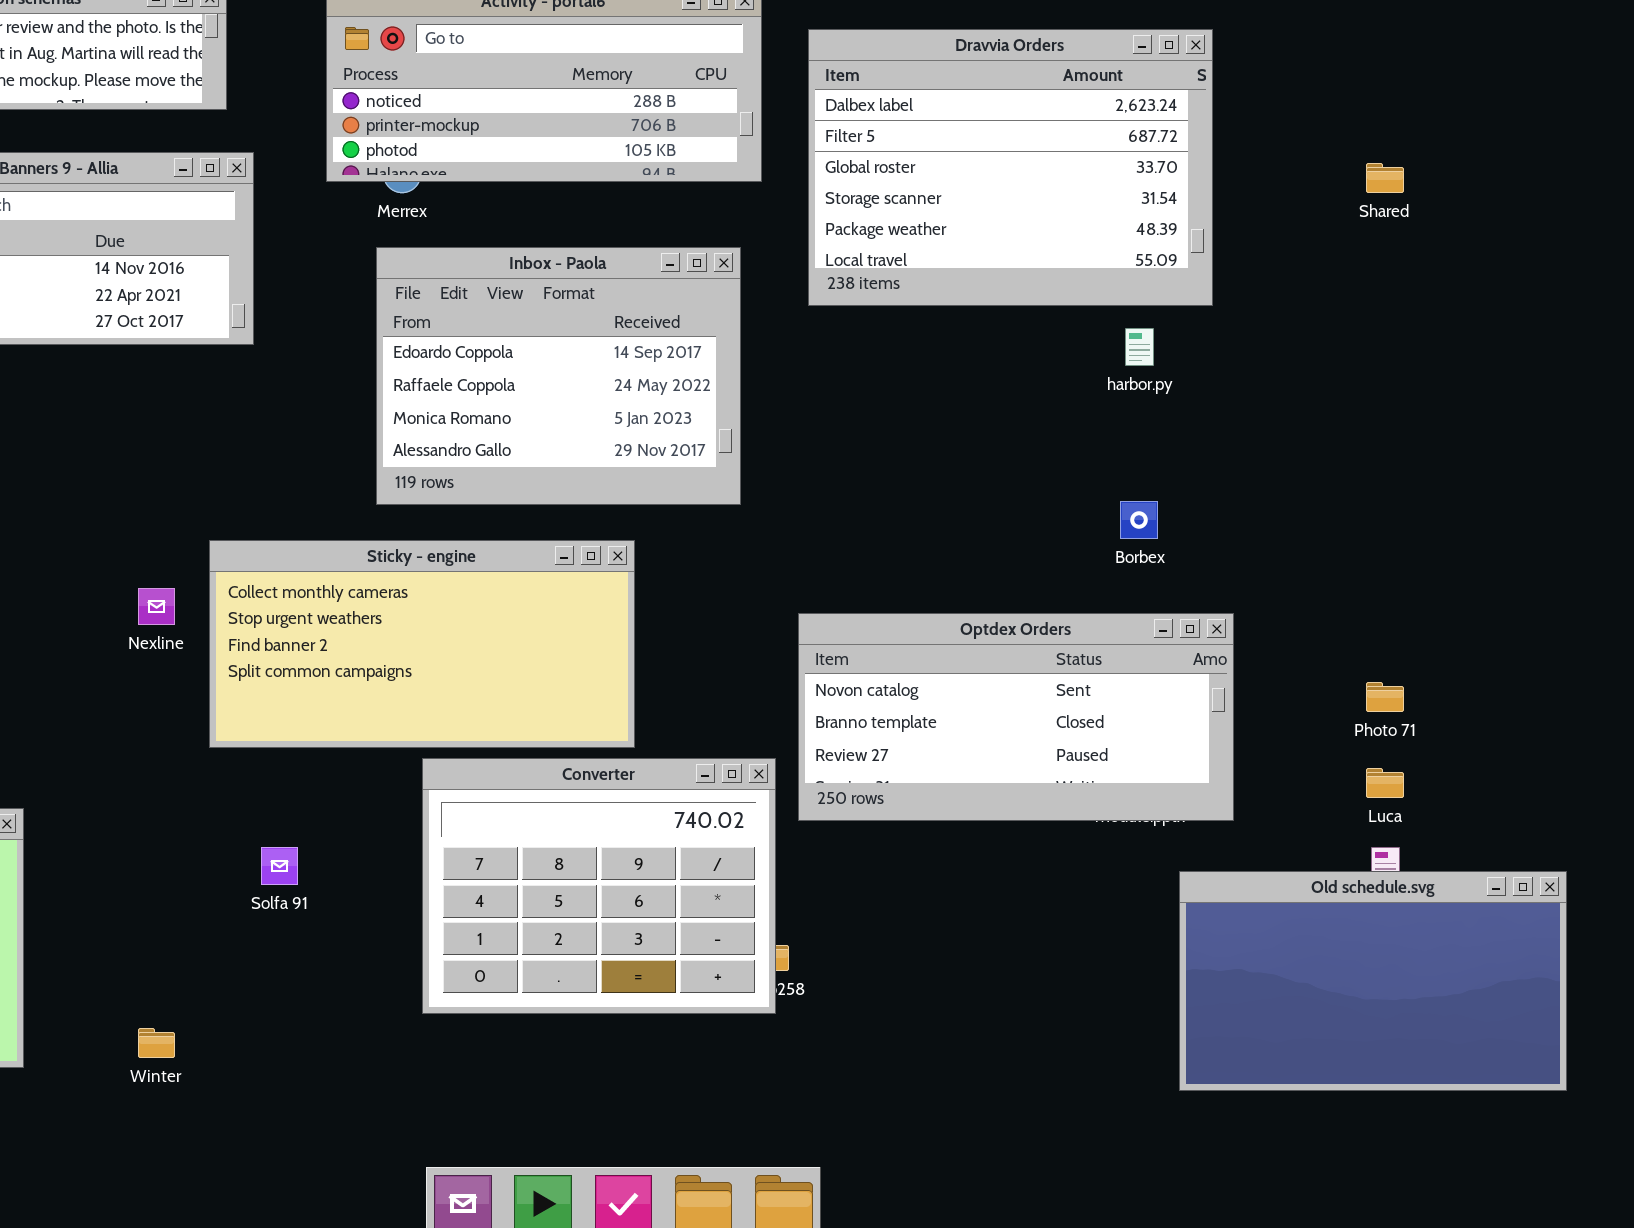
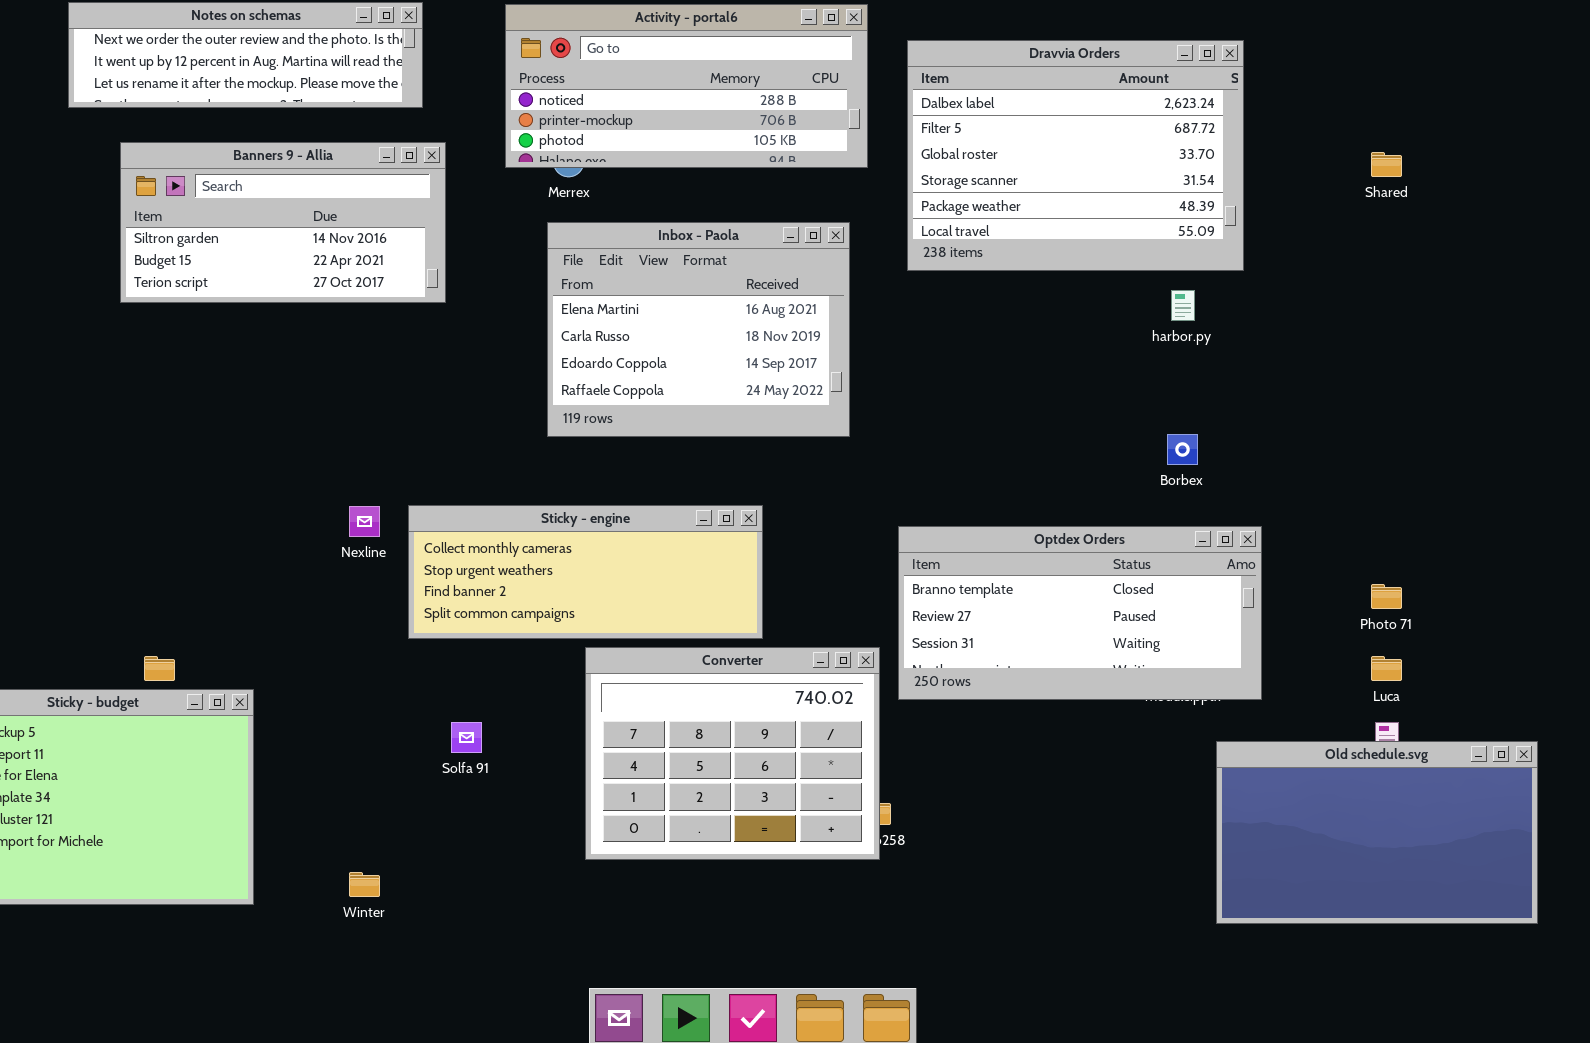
Inbox - Paola: [376,247,741,505] -> [547,222,850,437], scrolled up 2 rows
Sticky - engine: [209,540,635,748] -> [408,505,763,639], resized
Optdex Orders: [798,613,1234,821] -> [898,526,1262,700], scrolled down 1 row

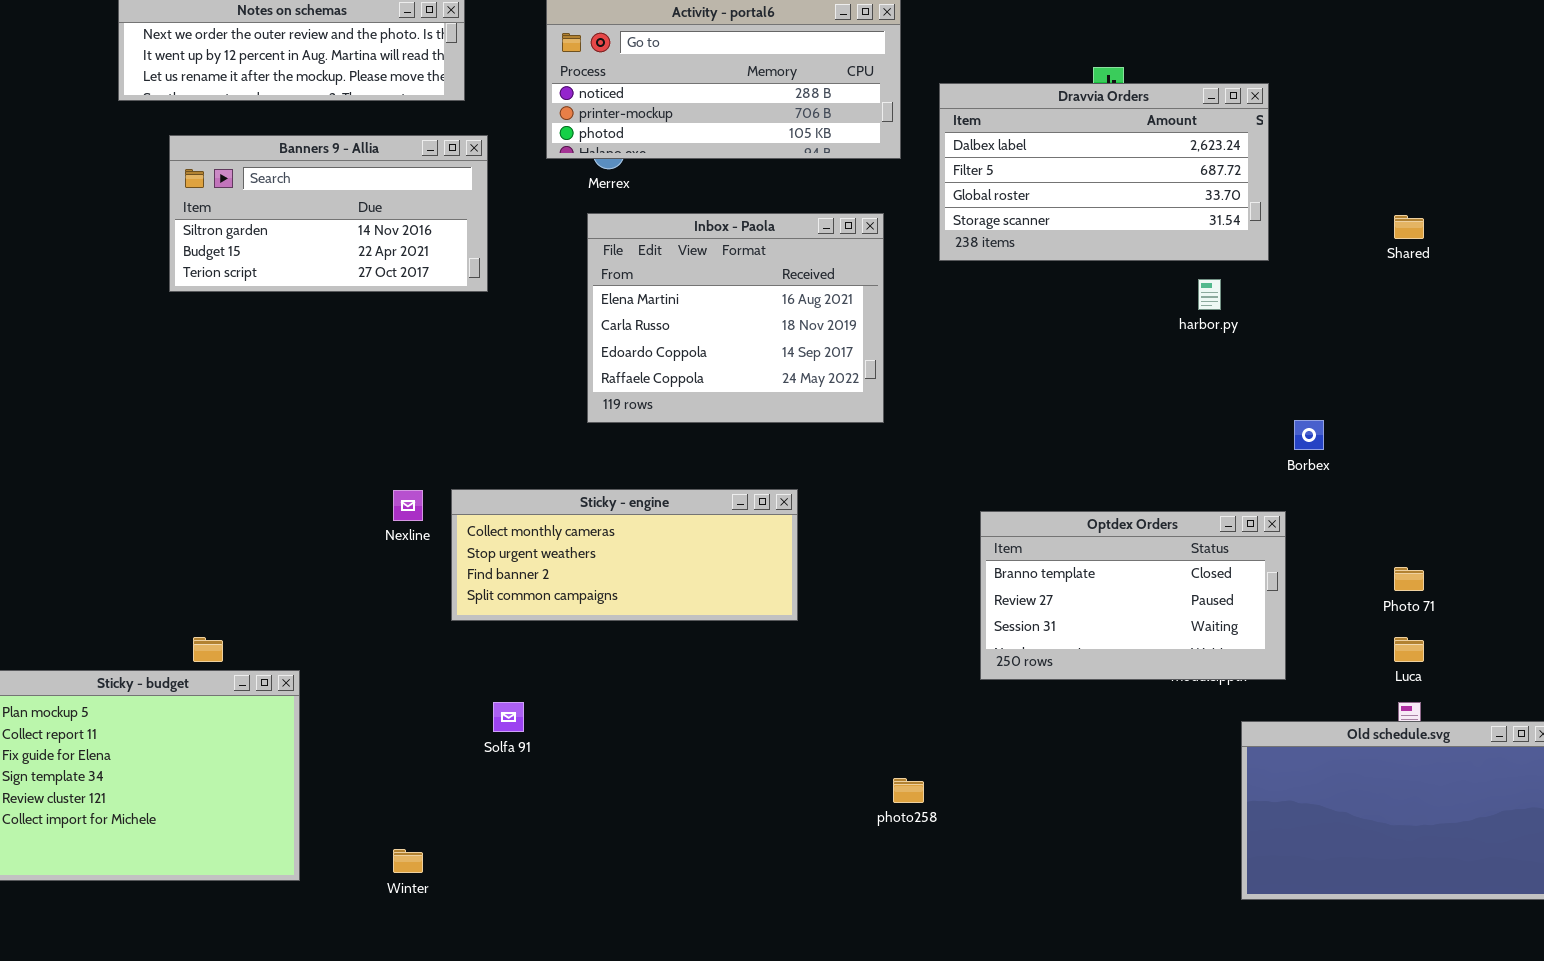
Dravvia Orders: [907,40,1244,271] -> [939,83,1269,261], resized
Shared: [1371,152,1402,177] -> [1394,215,1424,239], moved
Borbex: [1167,434,1198,465] -> [1294,420,1324,450], moved
Optdex Orders: [898,526,1262,700] -> [980,511,1286,680], resized
Converter: [585,647,880,860] -> none, closed

